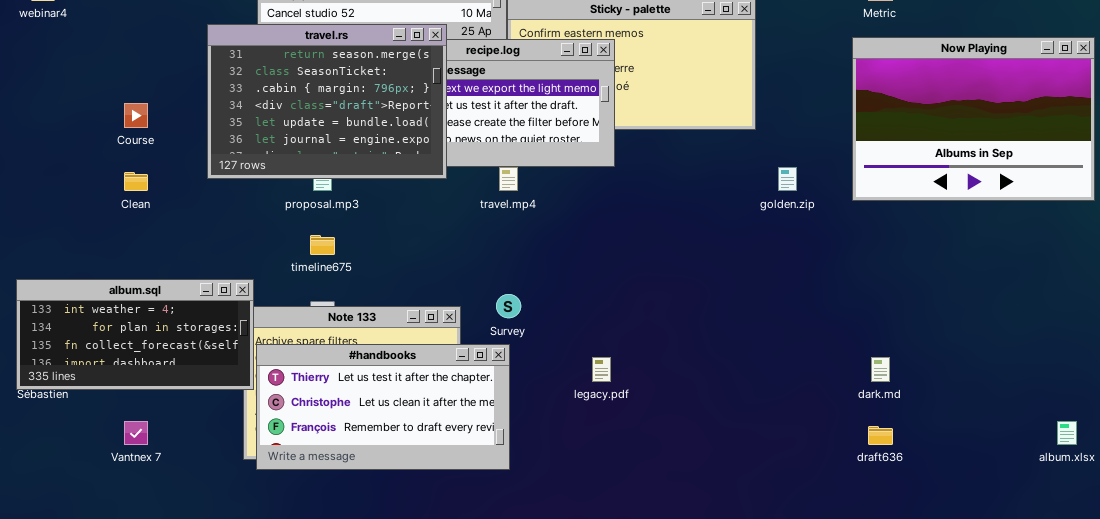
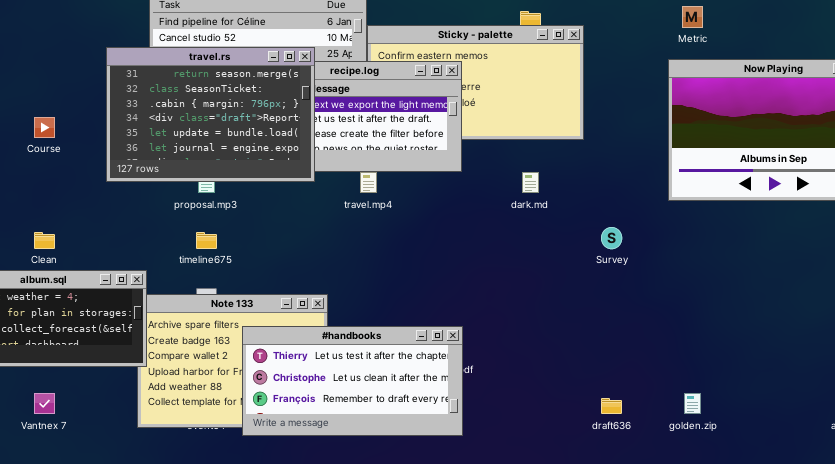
golden.zip: [778,167,797,191] -> [684,393,701,414], moved
Clean: [124,172,148,191] -> [34,232,55,249], moved
Survey: [496,294,521,318] -> [601,227,622,249], moved
#handbooks: [256,344,510,470] -> [242,326,463,436], moved
dark.md: [871,357,890,382] -> [522,172,539,193], moved
draft636: [868,426,893,445] -> [601,398,622,414], moved

